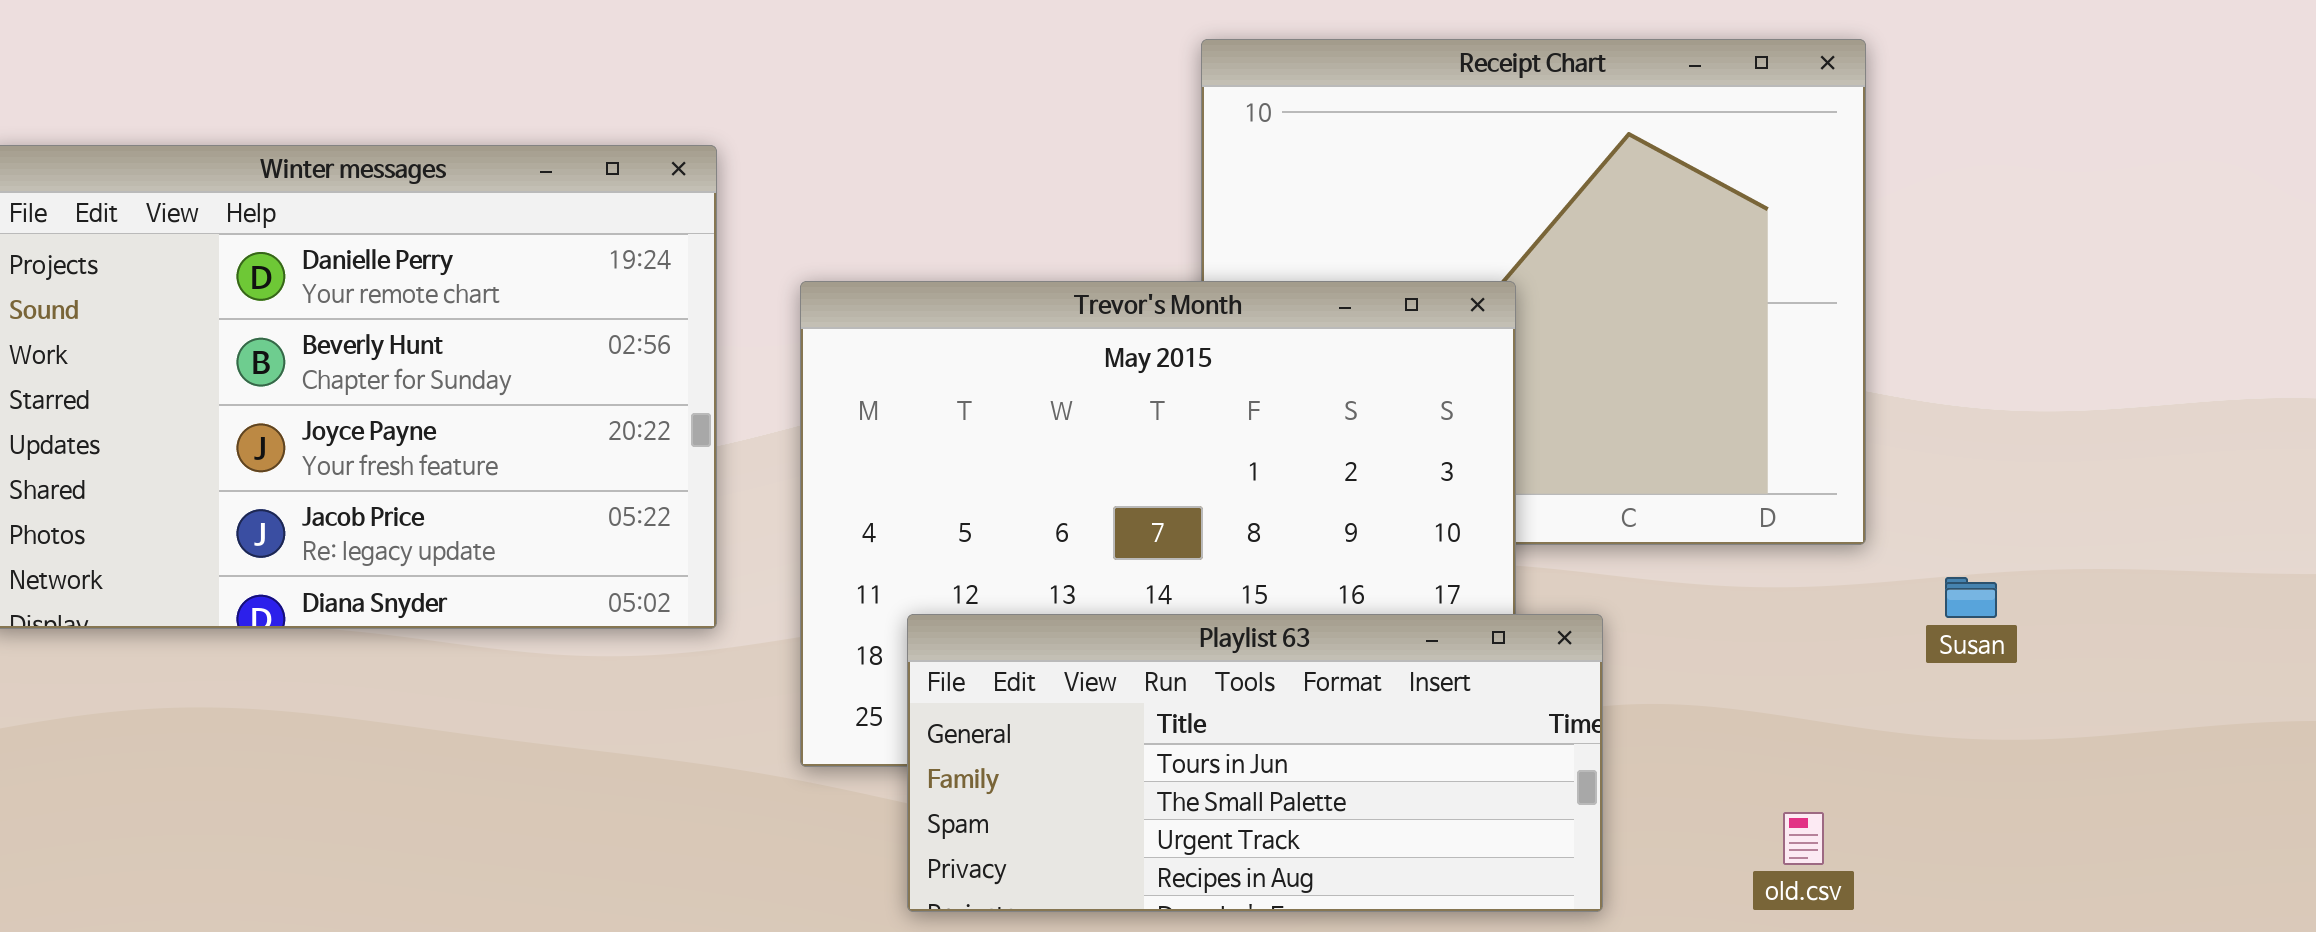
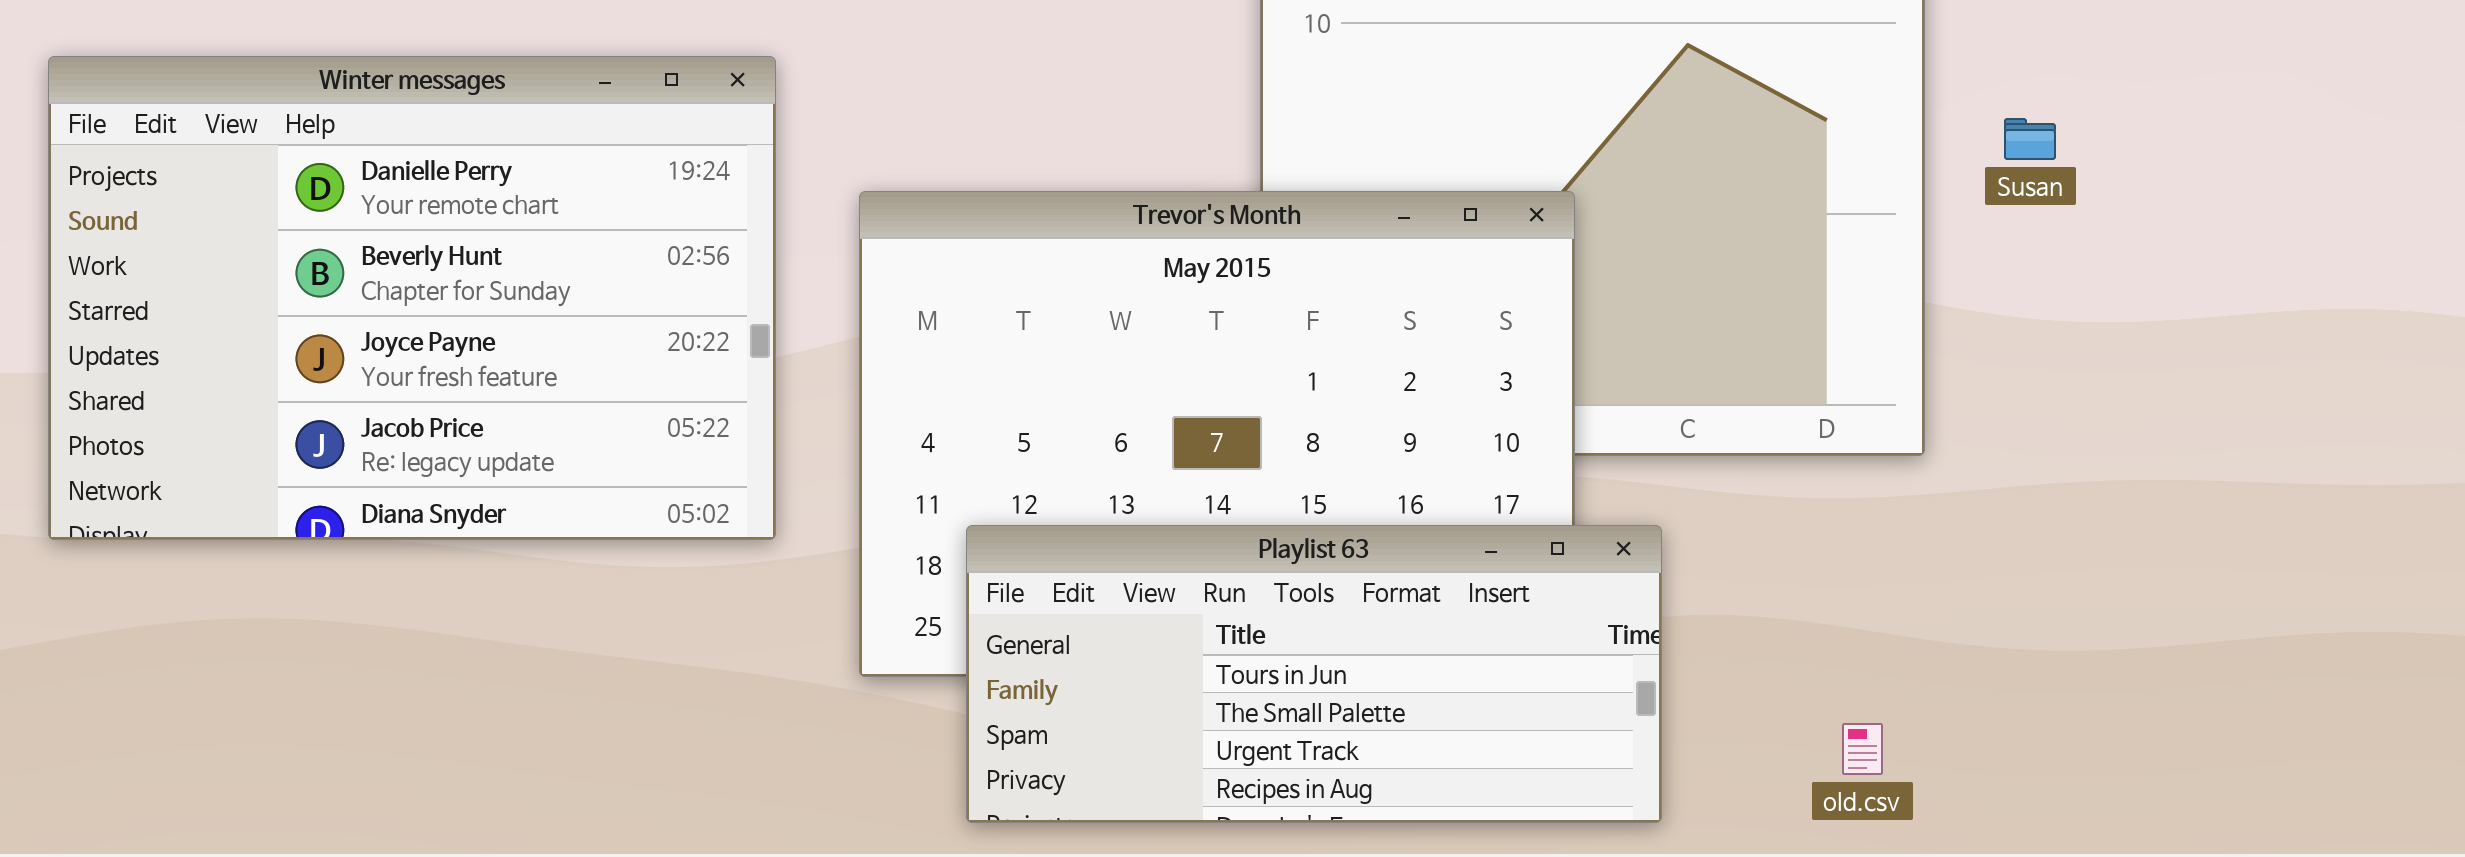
Susan: [1945,577,1997,618] -> [2004,118,2056,160], moved

